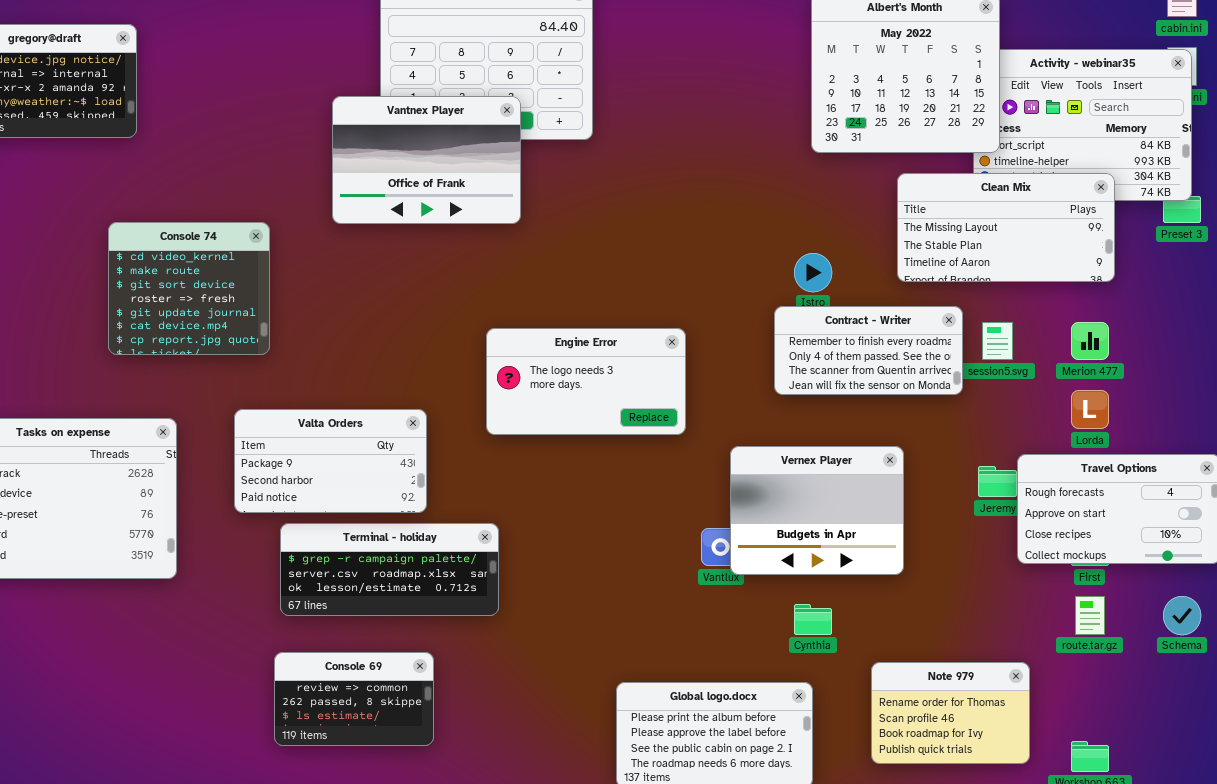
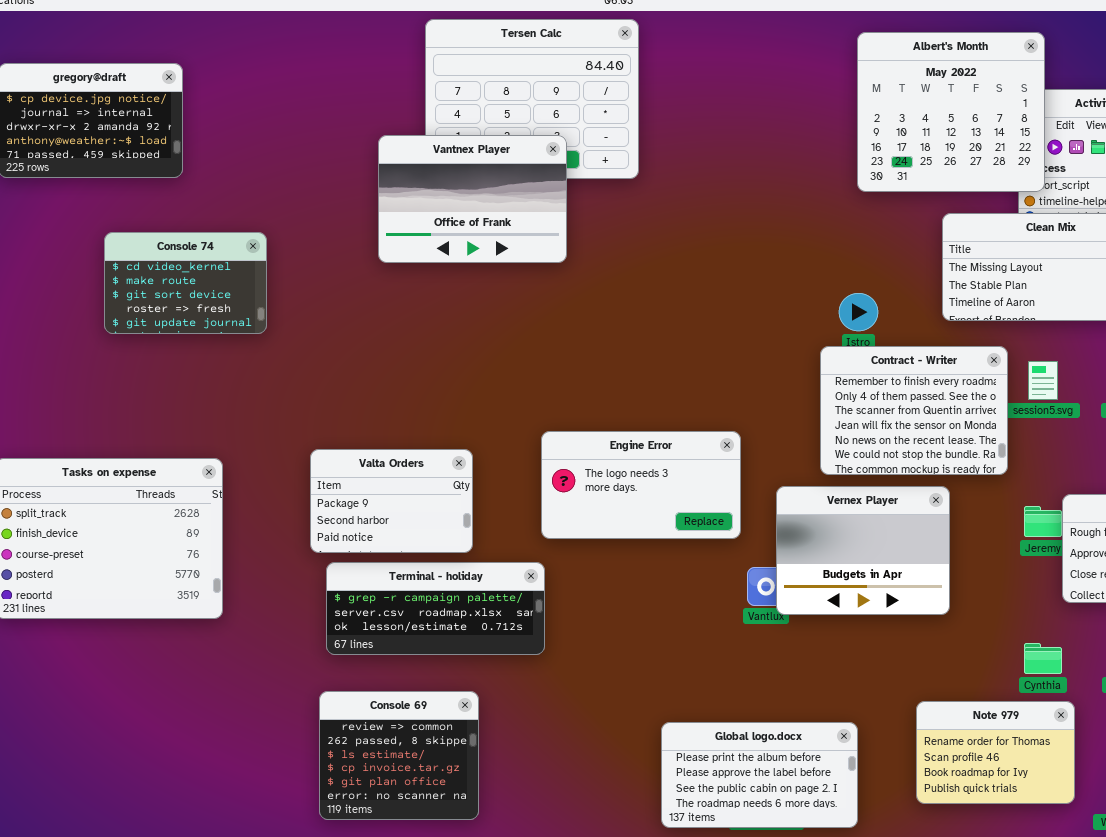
Console 74: [108,222,270,355] -> [104,232,267,334], moved, resized
Contract - Writer: [774,306,963,395] -> [820,346,1008,475], resized
Engine Error: [486,328,686,435] -> [541,431,741,539], moved
Valta Orders: [234,409,427,513] -> [310,449,473,553], resized
Cynthia: [794,604,832,635] -> [1024,643,1062,674], moved
Console 69: [274,652,434,746] -> [319,691,479,820], resized

